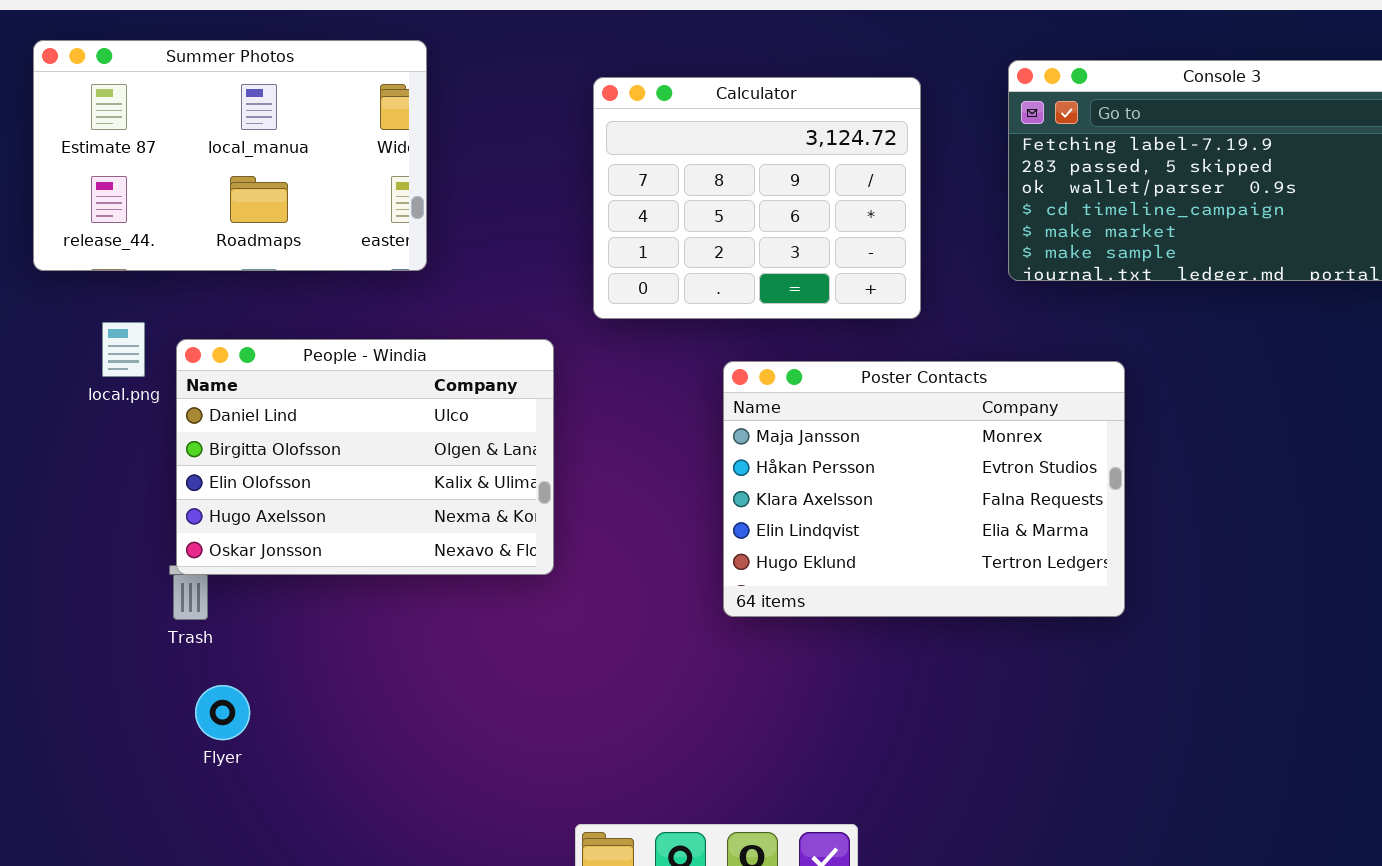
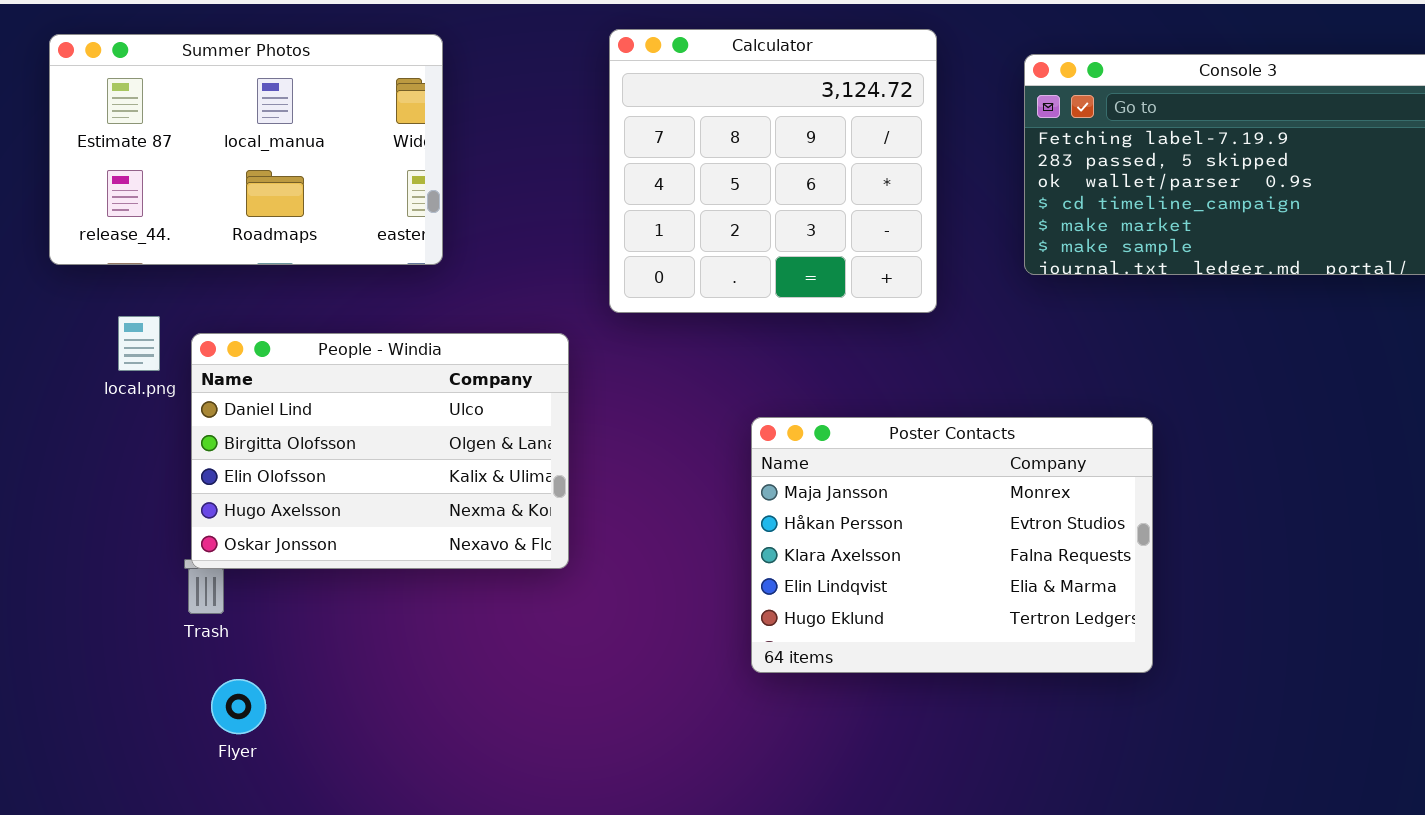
Calculator: [593,77,921,319] -> [609,29,937,313], resized
Poster Contacts: [723,361,1125,617] -> [751,417,1153,673], moved

